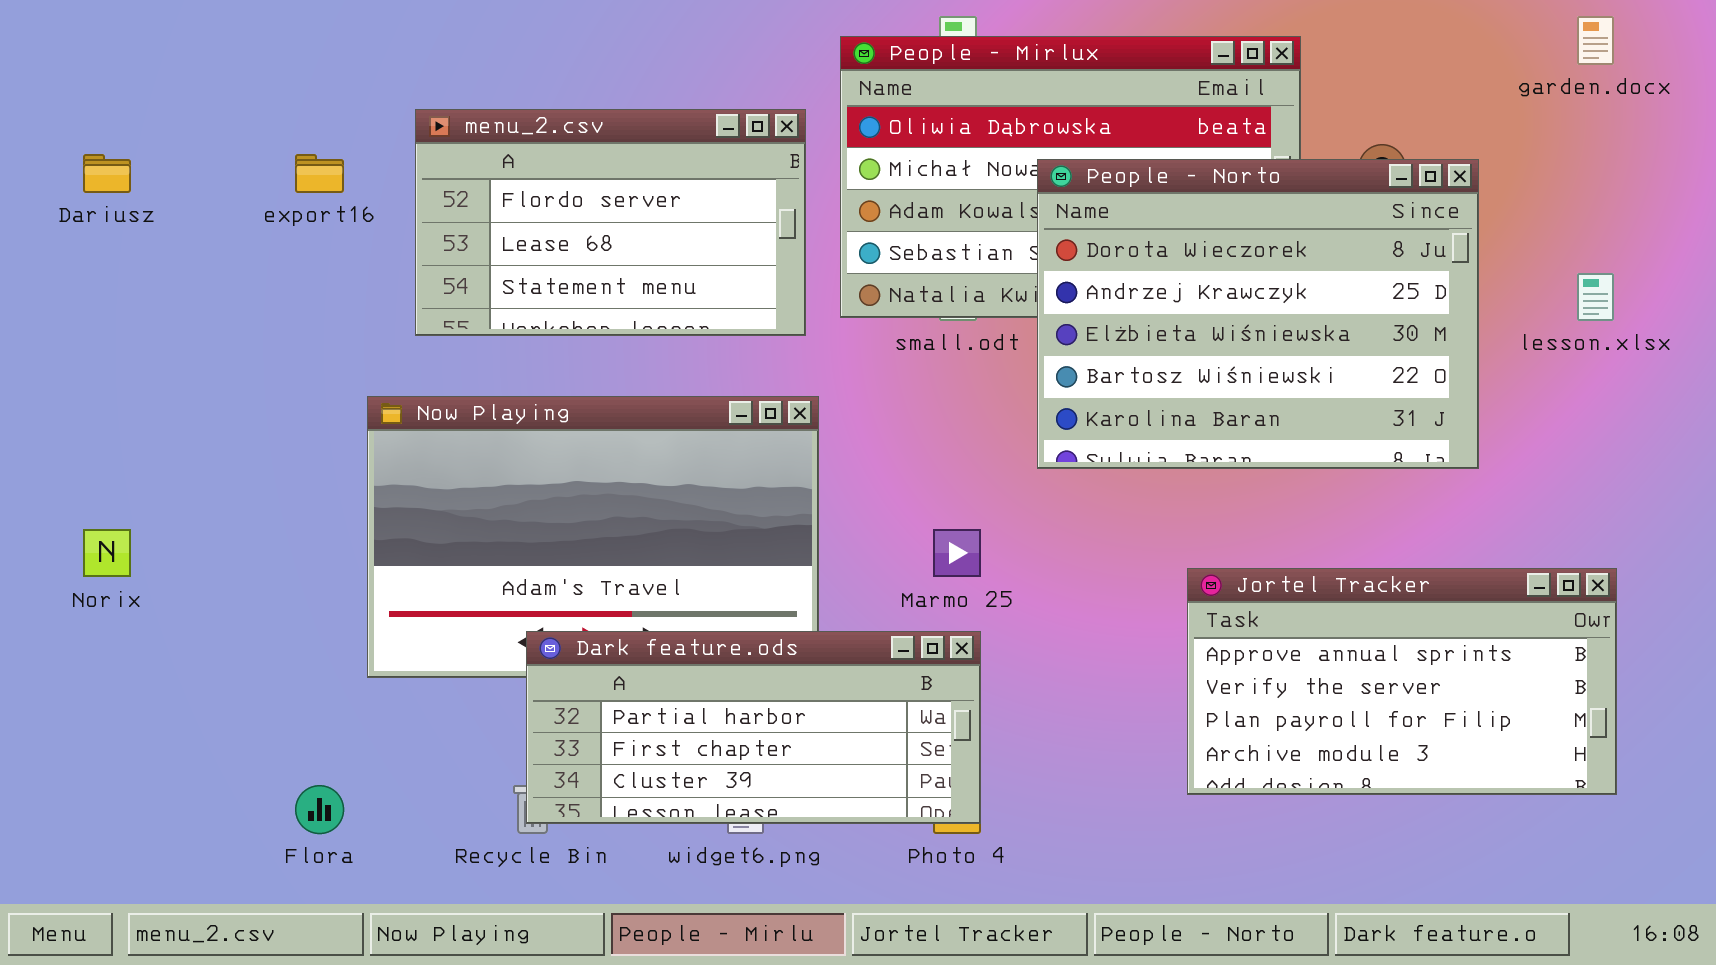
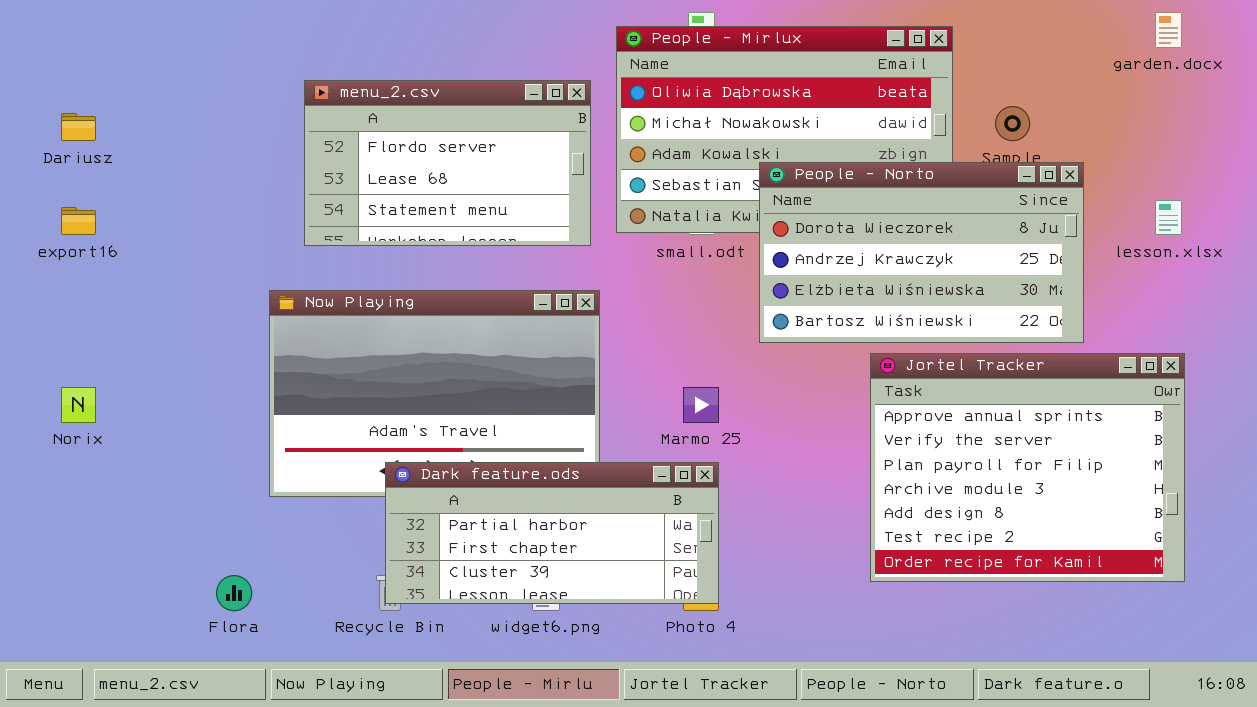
export16: [295,154,344,193] -> [61,207,96,235], moved
People - Norto: [1037,159,1479,469] -> [759,162,1084,343], resized
Jortel Tracker: [1187,568,1617,795] -> [870,353,1185,582], resized

